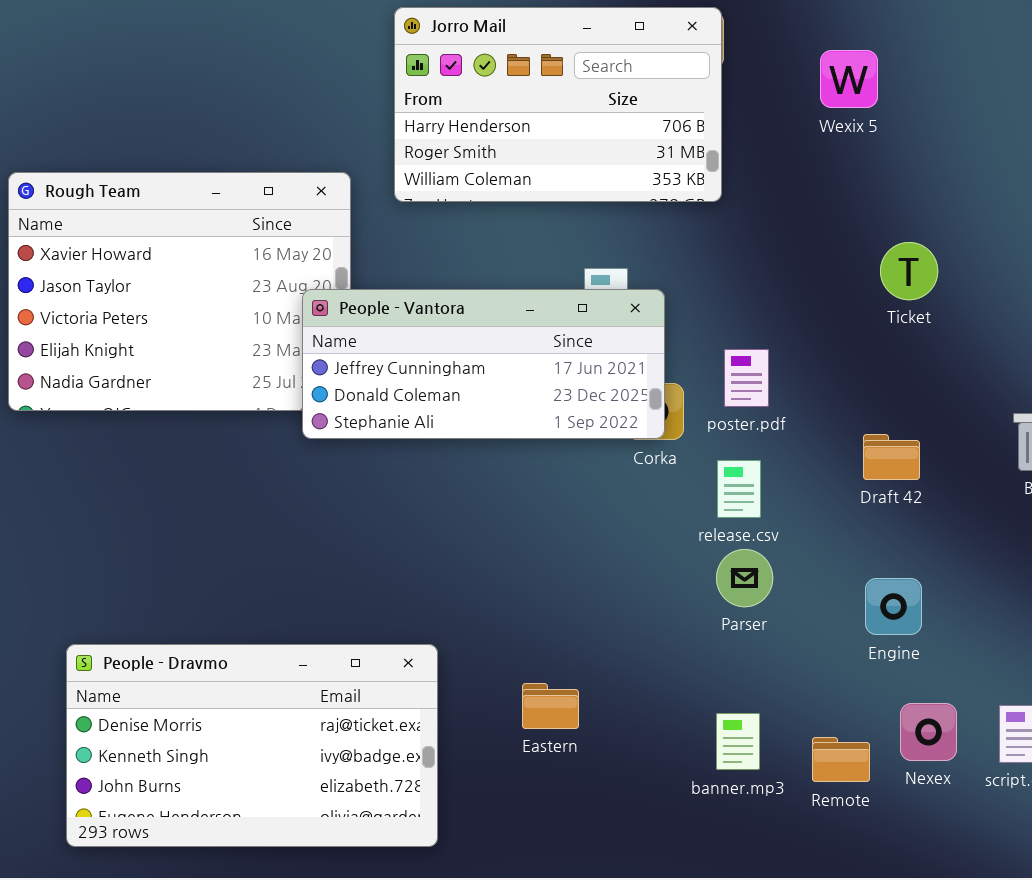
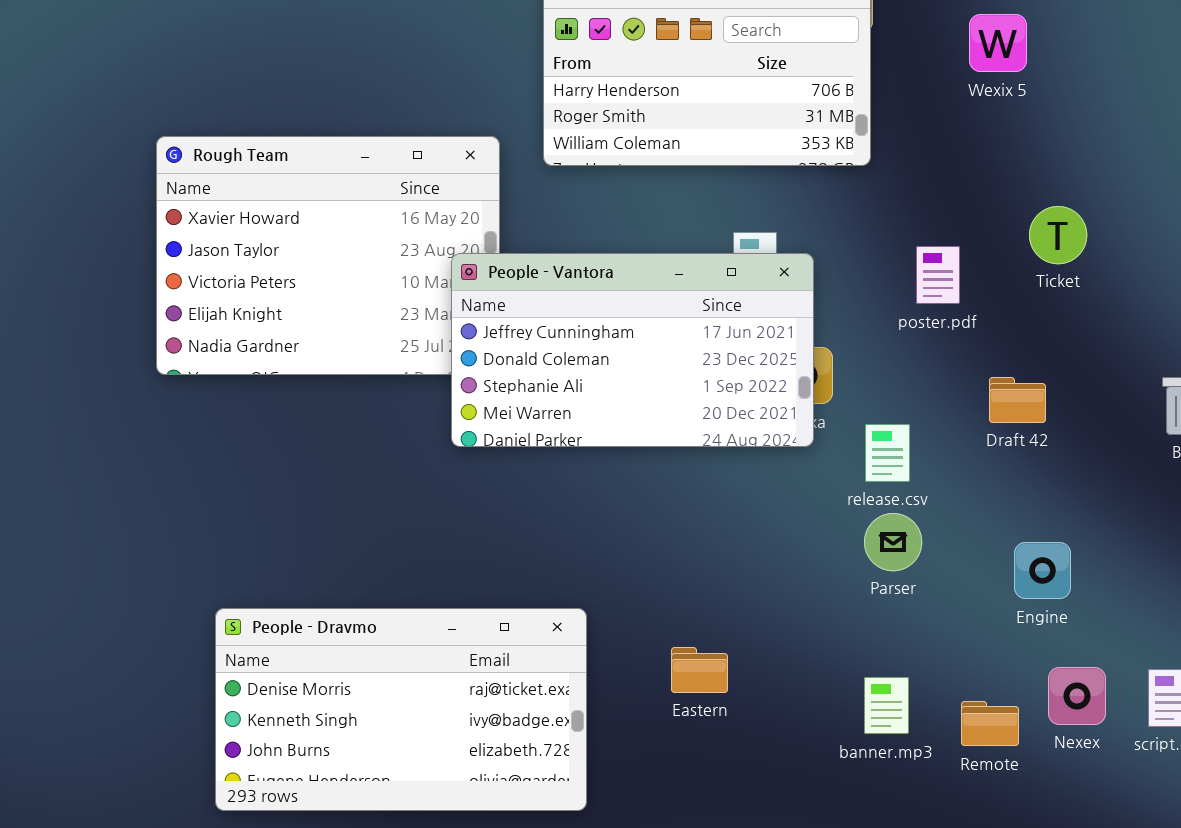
People - Vantora: [302,289,665,439] -> [451,253,814,447], resized
poster.pdf: [724,349,769,407] -> [916,246,960,304], moved
Draft 42: [863,434,920,480] -> [989,377,1046,423], moved

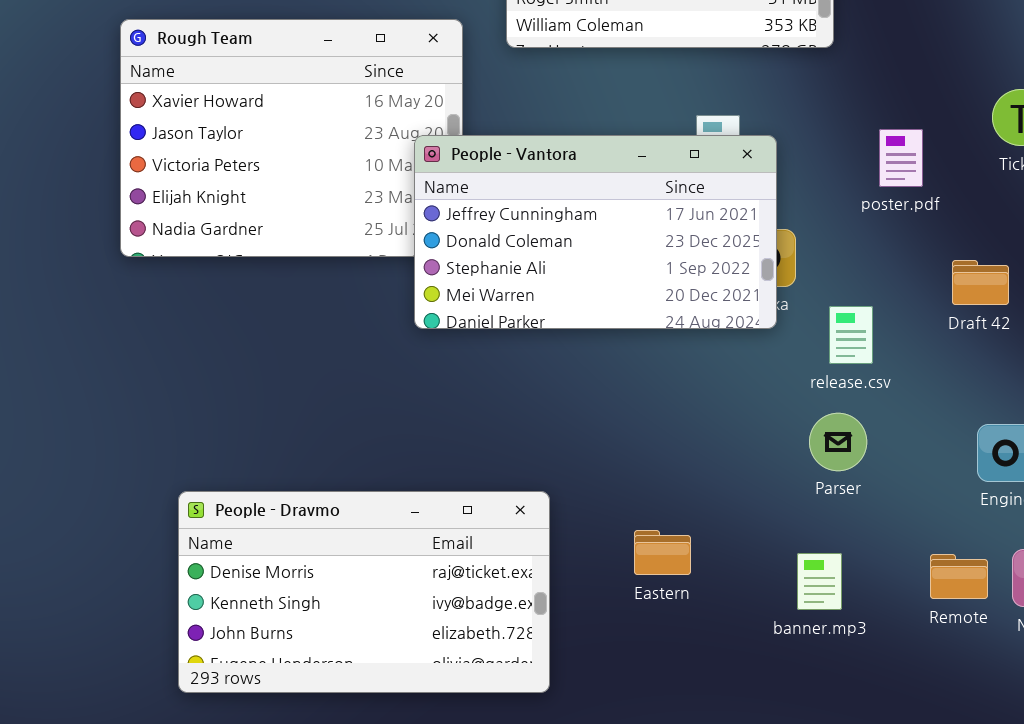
Parser: [864,513,922,571] -> [809,413,867,471], moved
banner.mp3: [864,677,909,734] -> [797,553,842,610], moved
Remote: [961,701,1019,746] -> [930,554,988,599], moved

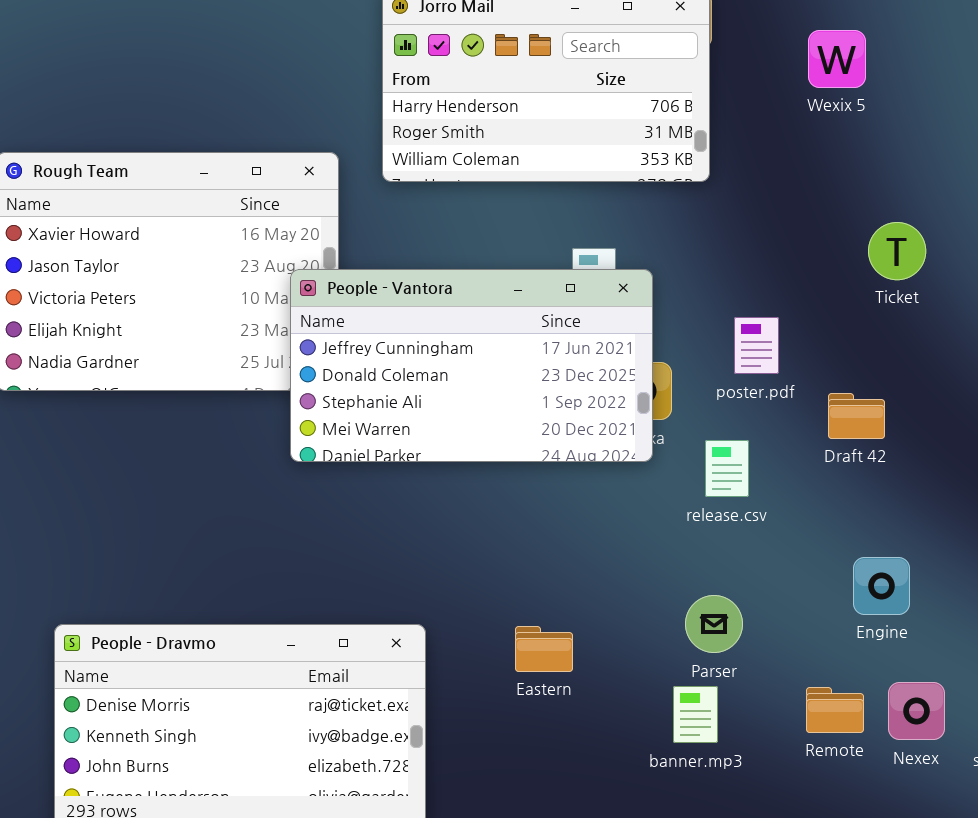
poster.pdf: [879,129,923,187] -> [734,317,779,374], moved
Parser: [809,413,867,471] -> [685,595,743,653], moved
Eastern: [634,530,691,575] -> [515,626,573,672], moved

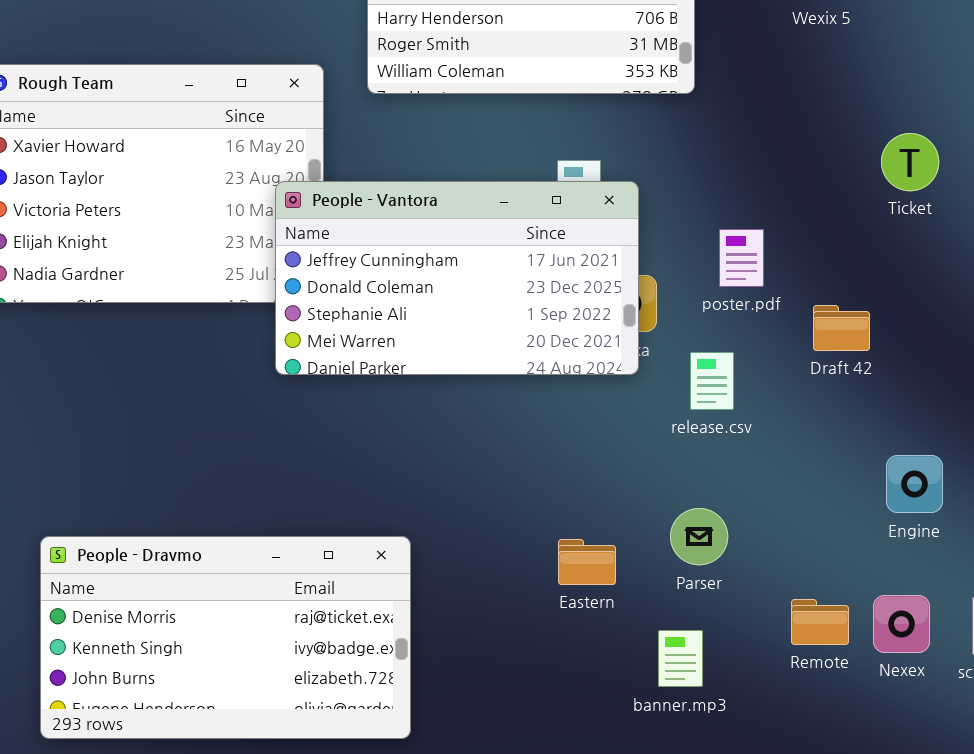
Ticket: [868,222,926,280] -> [881,133,939,191], moved
Engine: [853,557,910,615] -> [886,455,943,513], moved
Eastern: [515,626,573,672] -> [558,539,616,585], moved
banner.mp3: [673,686,718,743] -> [658,630,703,687], moved

